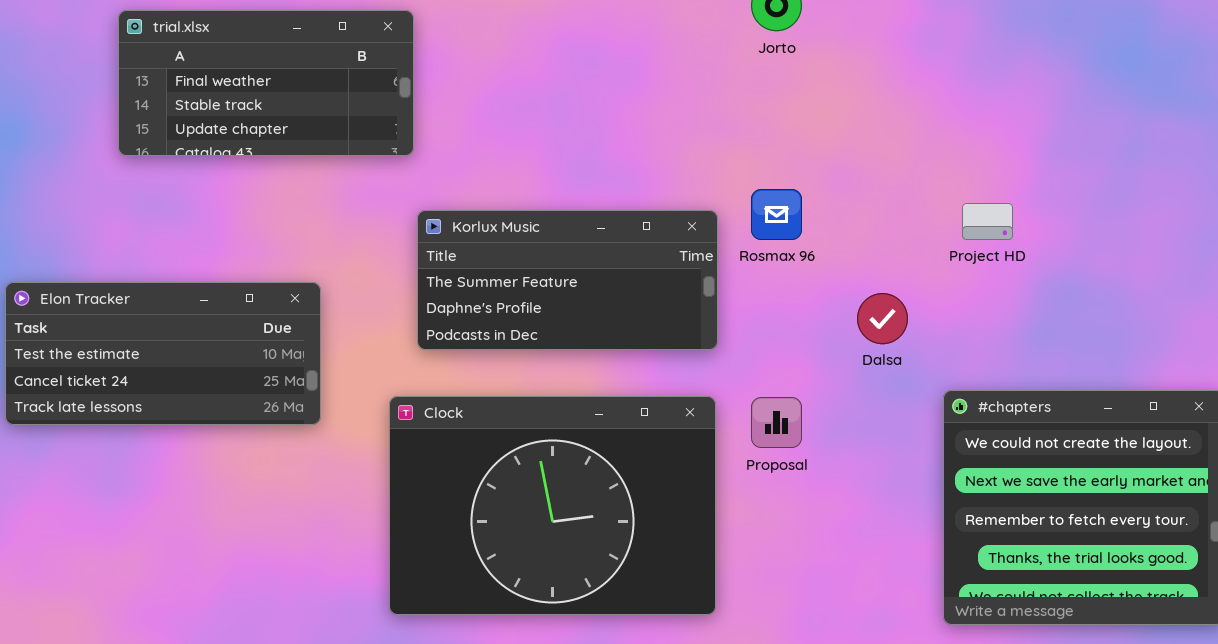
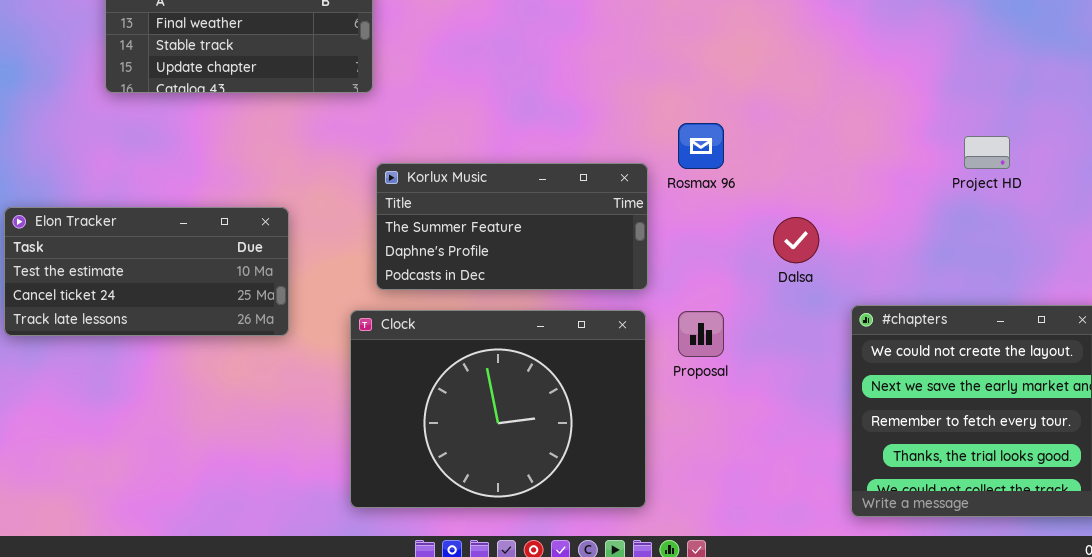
Project HD: [962,203,1013,240] -> [964,136,1010,169], moved
Korlux Music: [417,210,718,350] -> [376,163,648,290], moved

